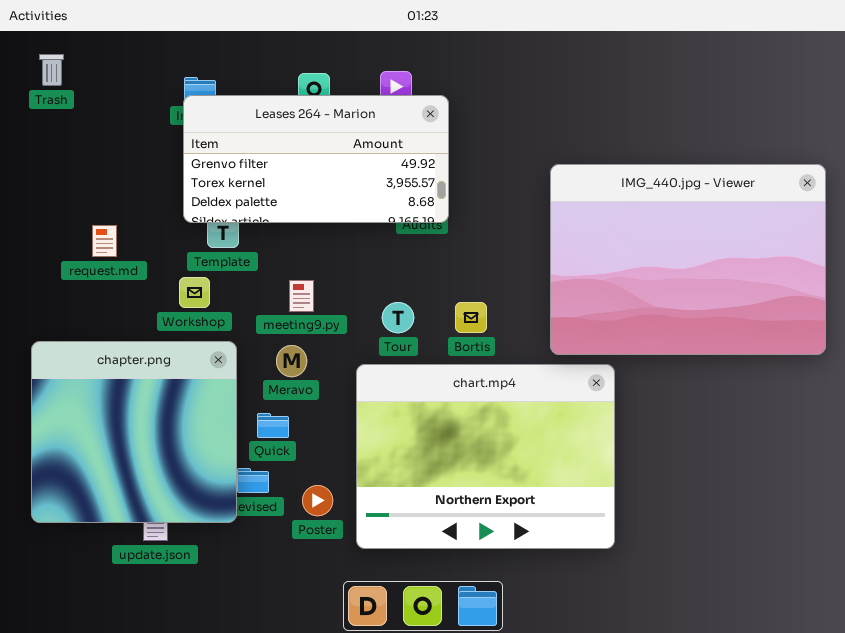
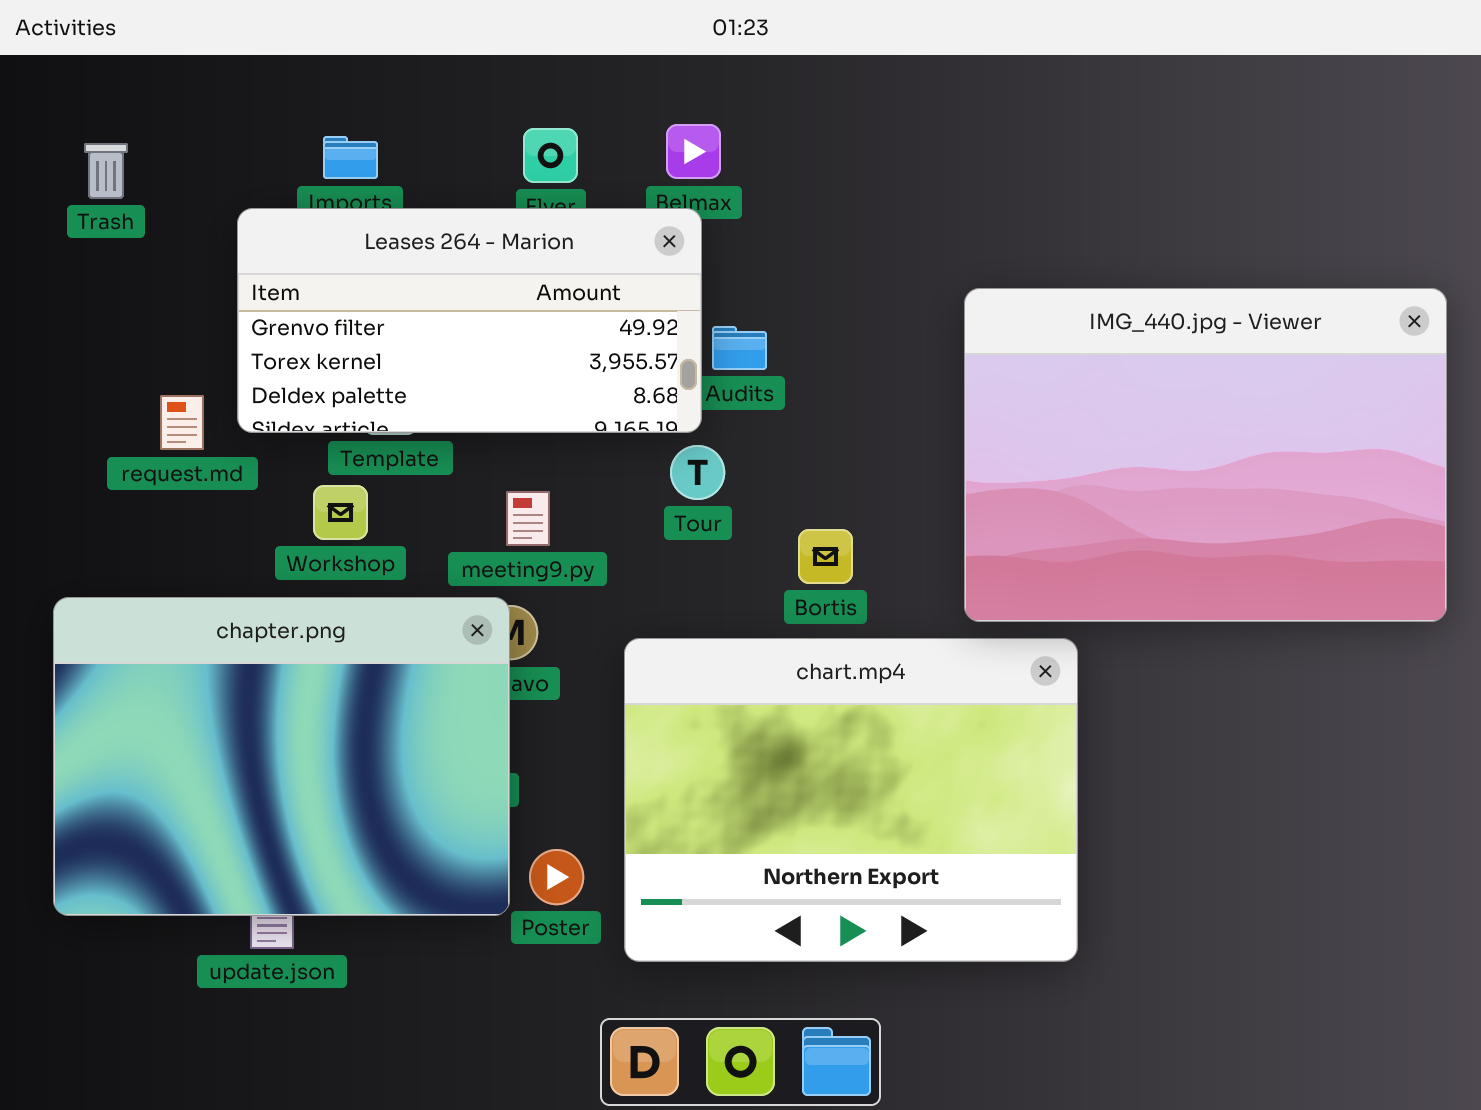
Trash: [39,54,64,86] -> [84,143,128,199], moved
Leases 264 - Marion: [183,95,449,223] -> [237,208,702,433], moved
Tour: [382,302,414,333] -> [670,445,725,500], moved
chapter.png: [31,341,237,523] -> [53,597,510,916], resized

